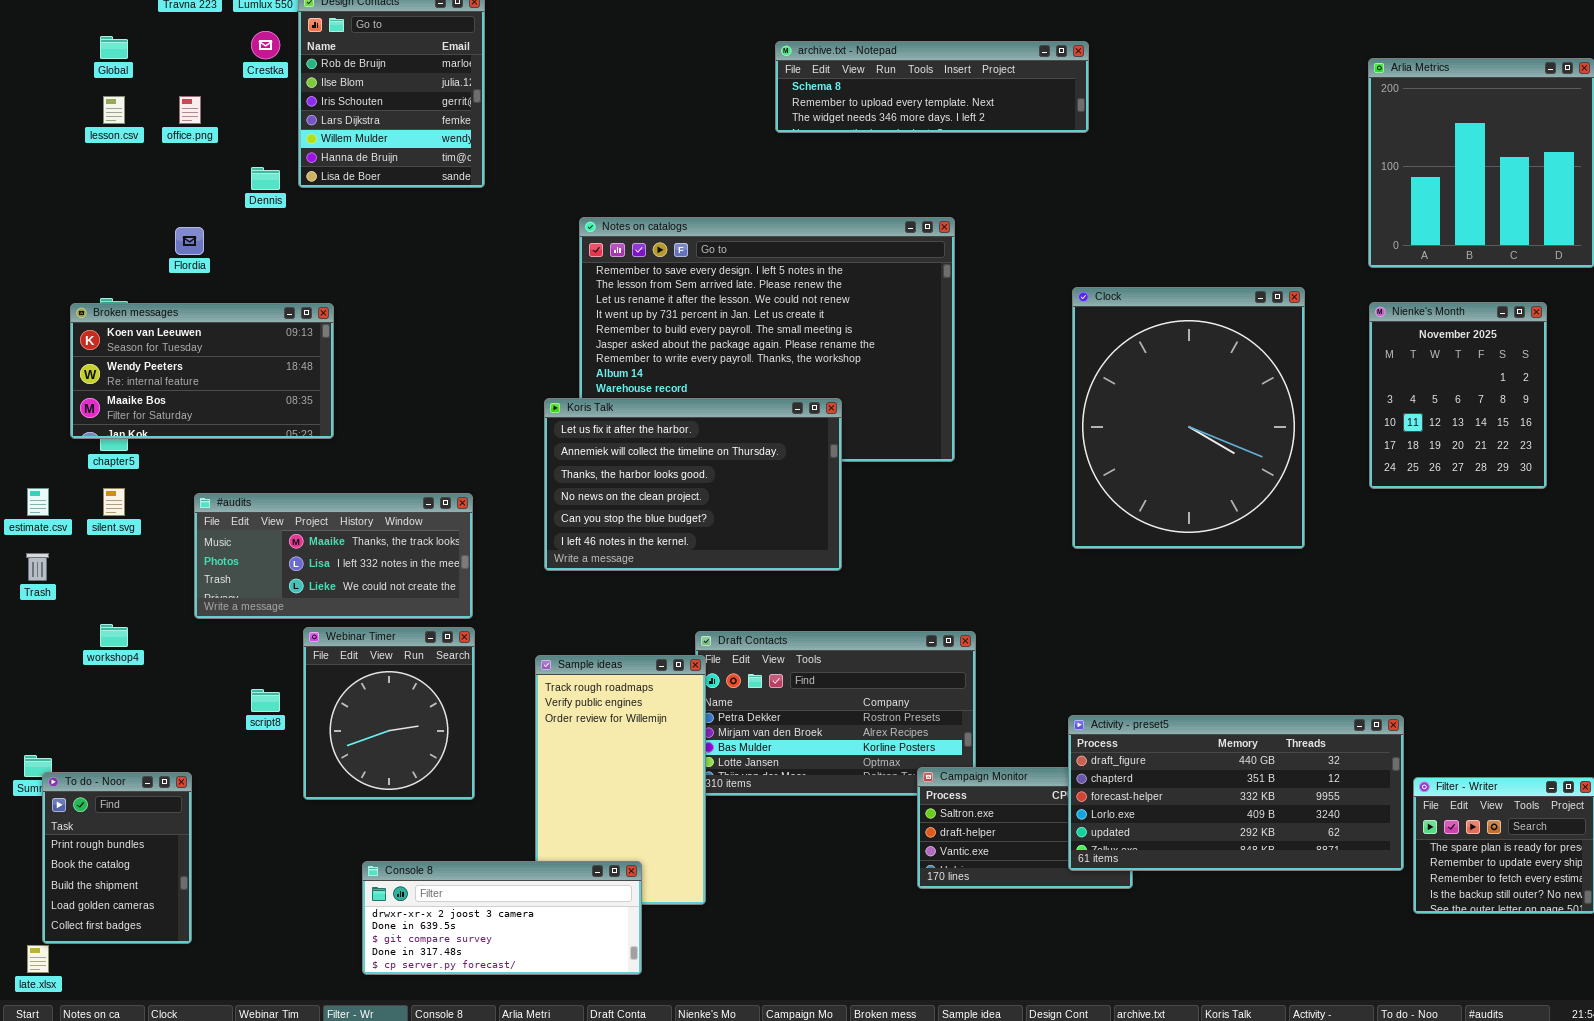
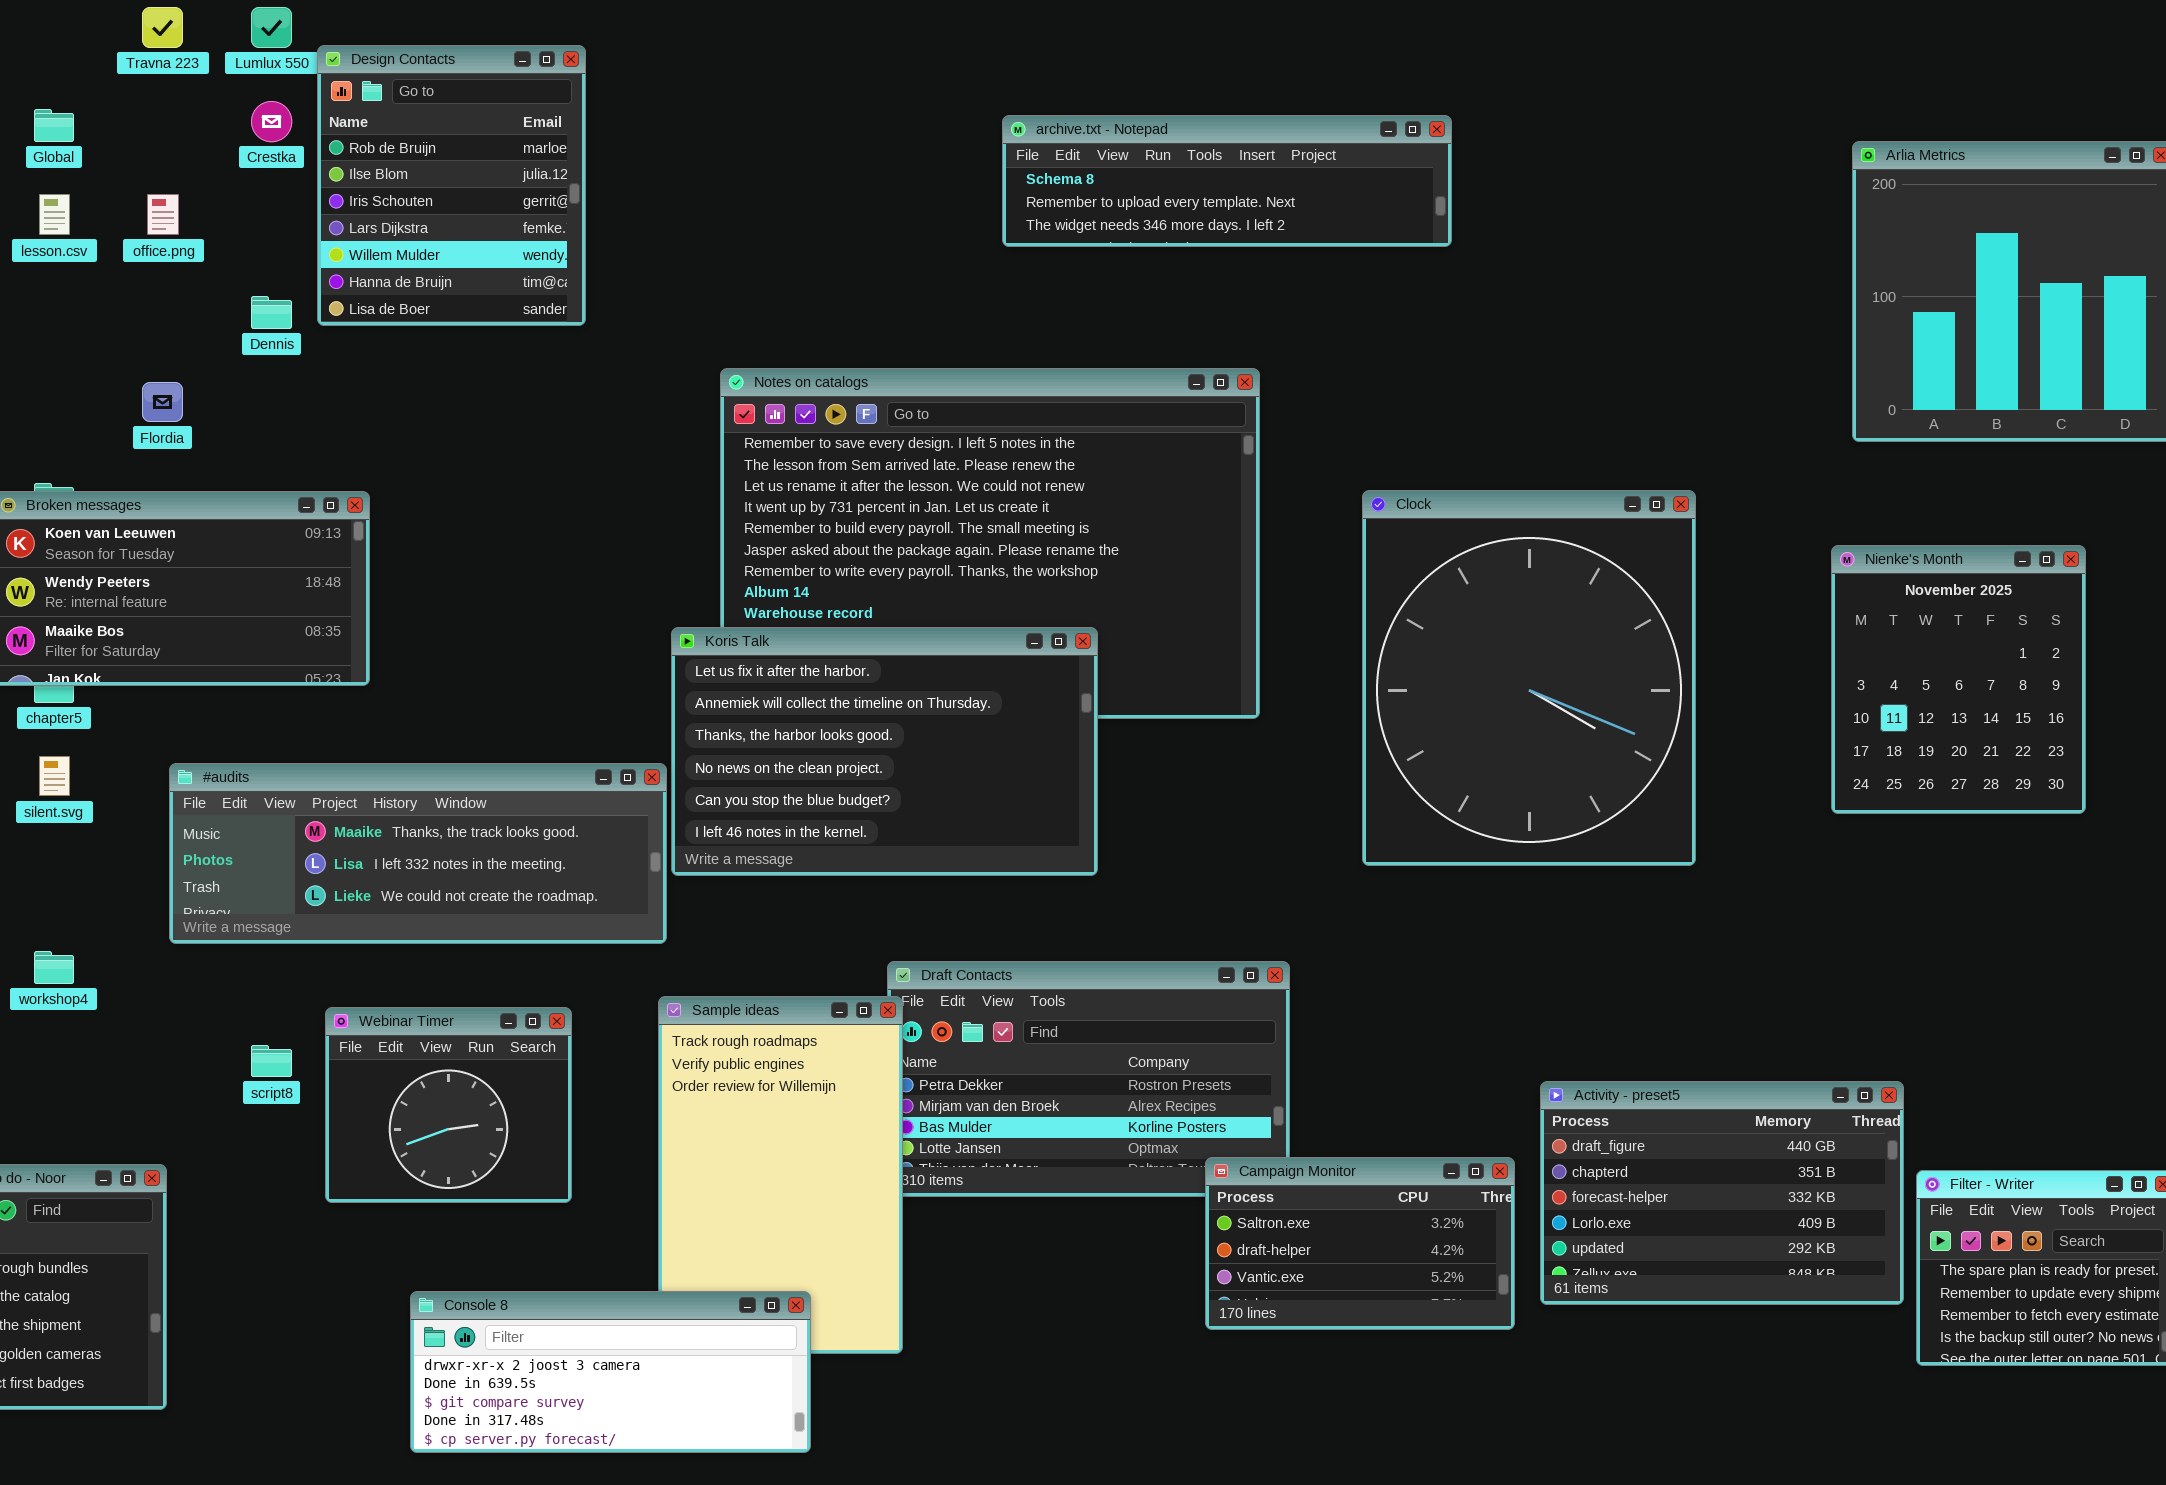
Clock: [1072,287,1305,549] -> [1362,490,1696,866], moved
Nienke's Month: [1369,302,1547,489] -> [1831,545,2086,814], moved
#audits: [194,493,473,619] -> [169,763,667,944], resized
Webinar Timer: [303,627,475,800] -> [325,1007,572,1203], resized
Activity - preset5: [1068,715,1404,871] -> [1540,1081,1904,1305], resized

